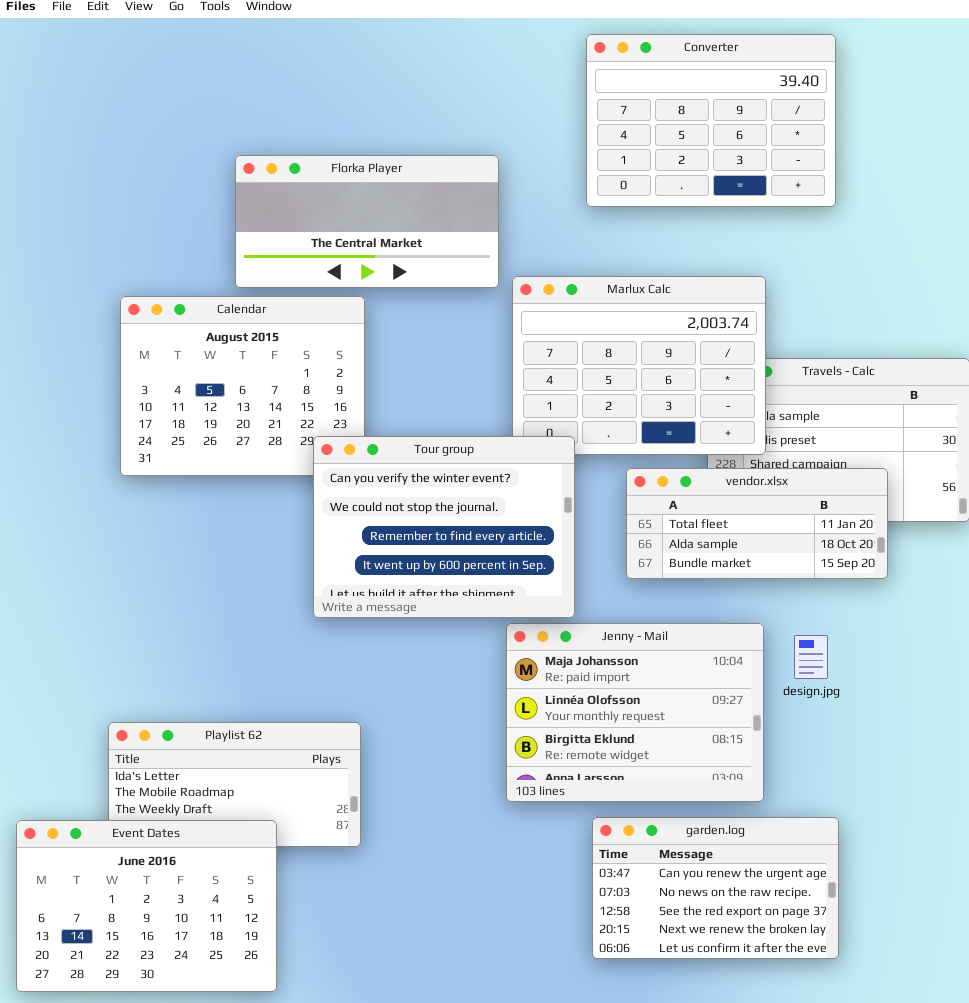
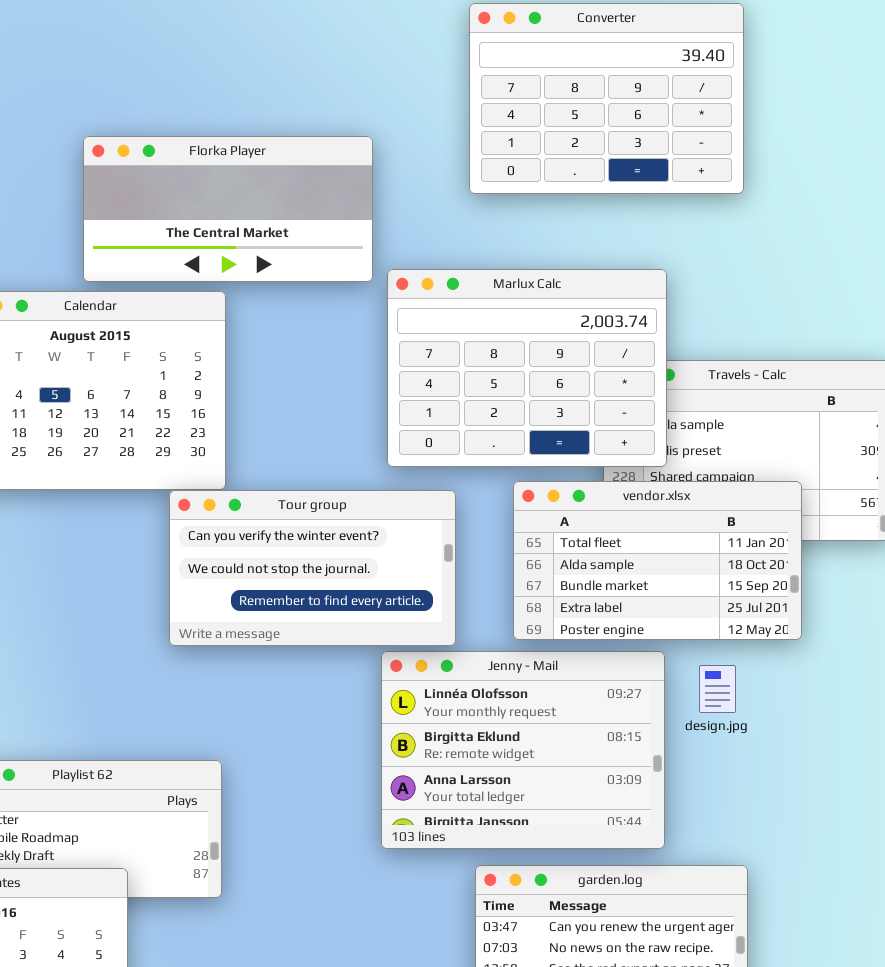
Tour group: [313,436,575,618] -> [169,490,456,646], resized
vendor.xlsx: [626,468,888,579] -> [513,481,802,640], resized
Jenny - Mail: [506,623,764,802] -> [381,651,665,849], scrolled down 1 row

